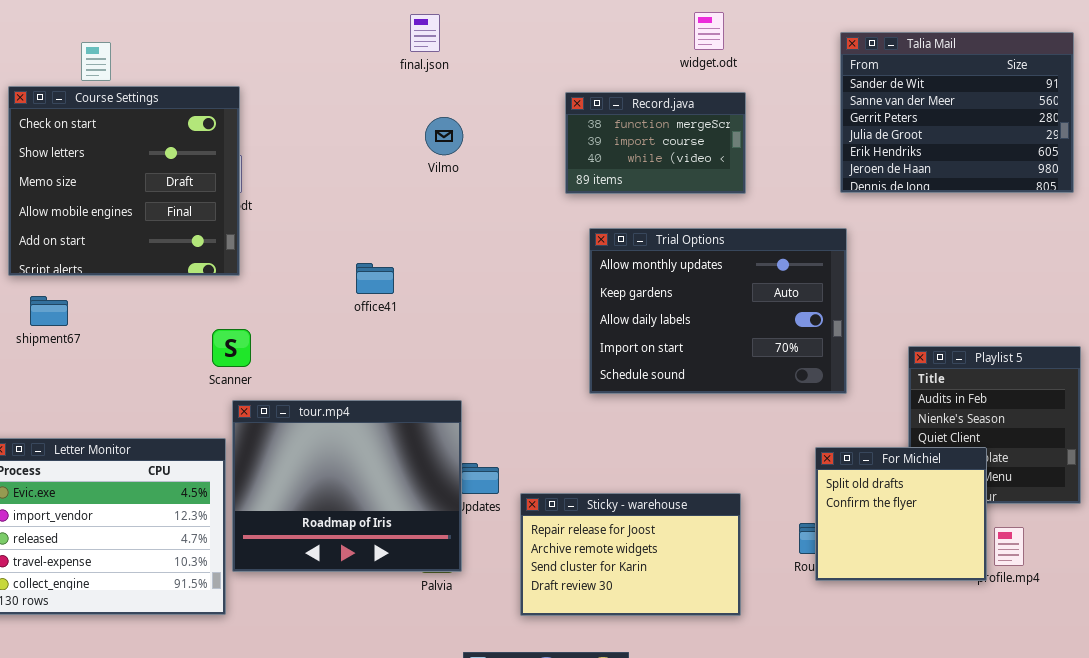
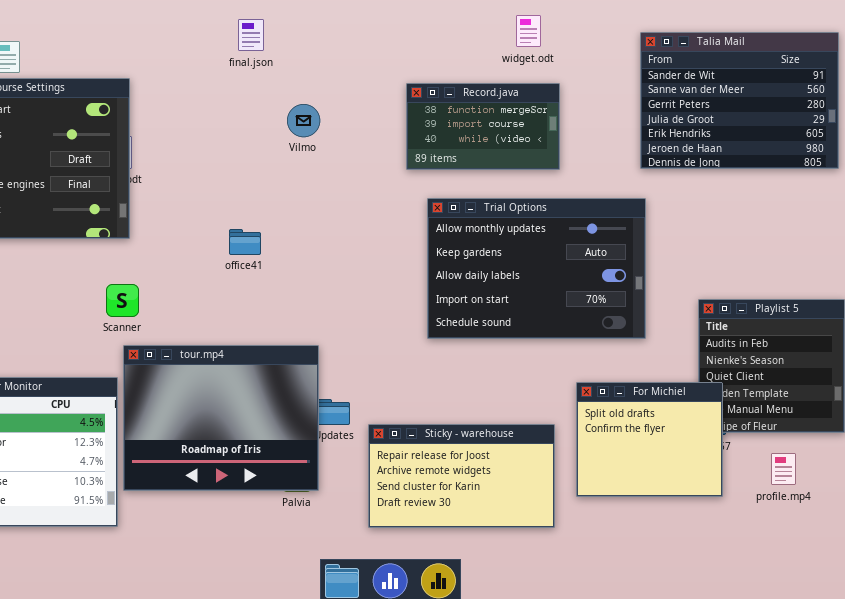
final.json: [410,14,440,52] -> [238,19,264,51], moved
For Michiel: [815,447,987,581] -> [576,382,723,497], moved

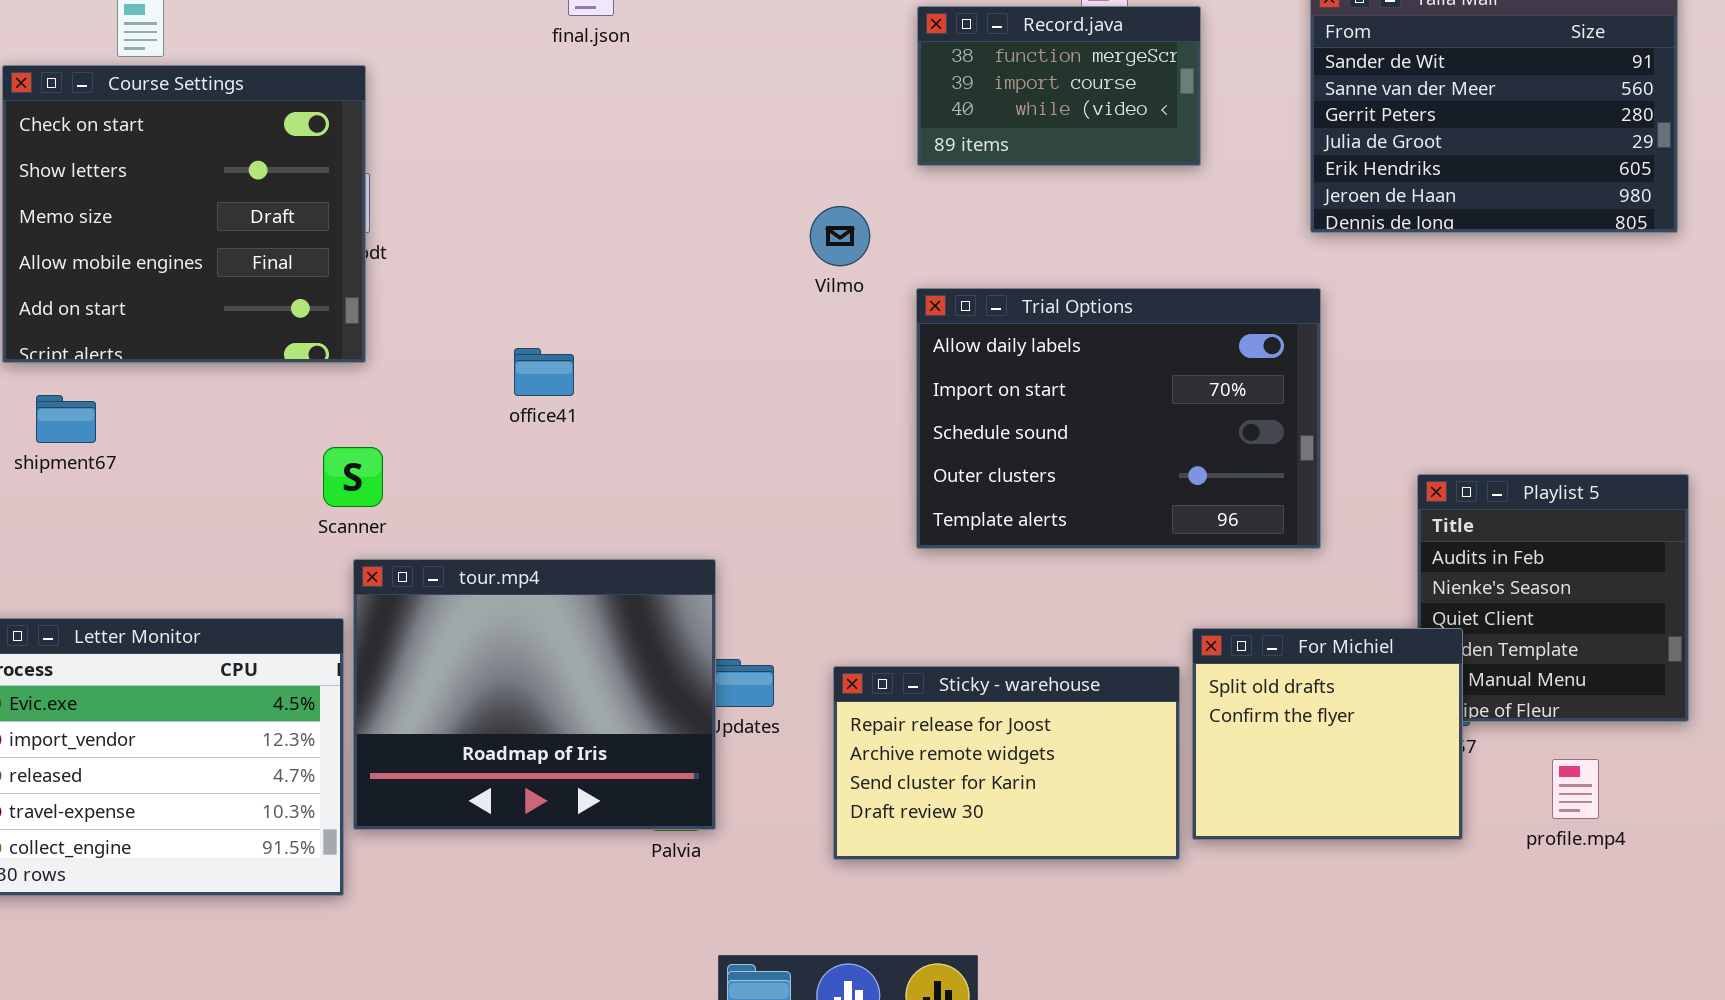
Record.java: [406,83,560,170] -> [917,6,1201,166], moved
Vilmo: [287,104,320,137] -> [810,206,870,266], moved
Trial Options: [427,198,646,339] -> [916,288,1321,549], scrolled down 2 rows
office41: [229,229,261,255] -> [514,348,574,396], moved
Sticky - warehouse: [368,424,555,528] -> [833,666,1180,860], moved

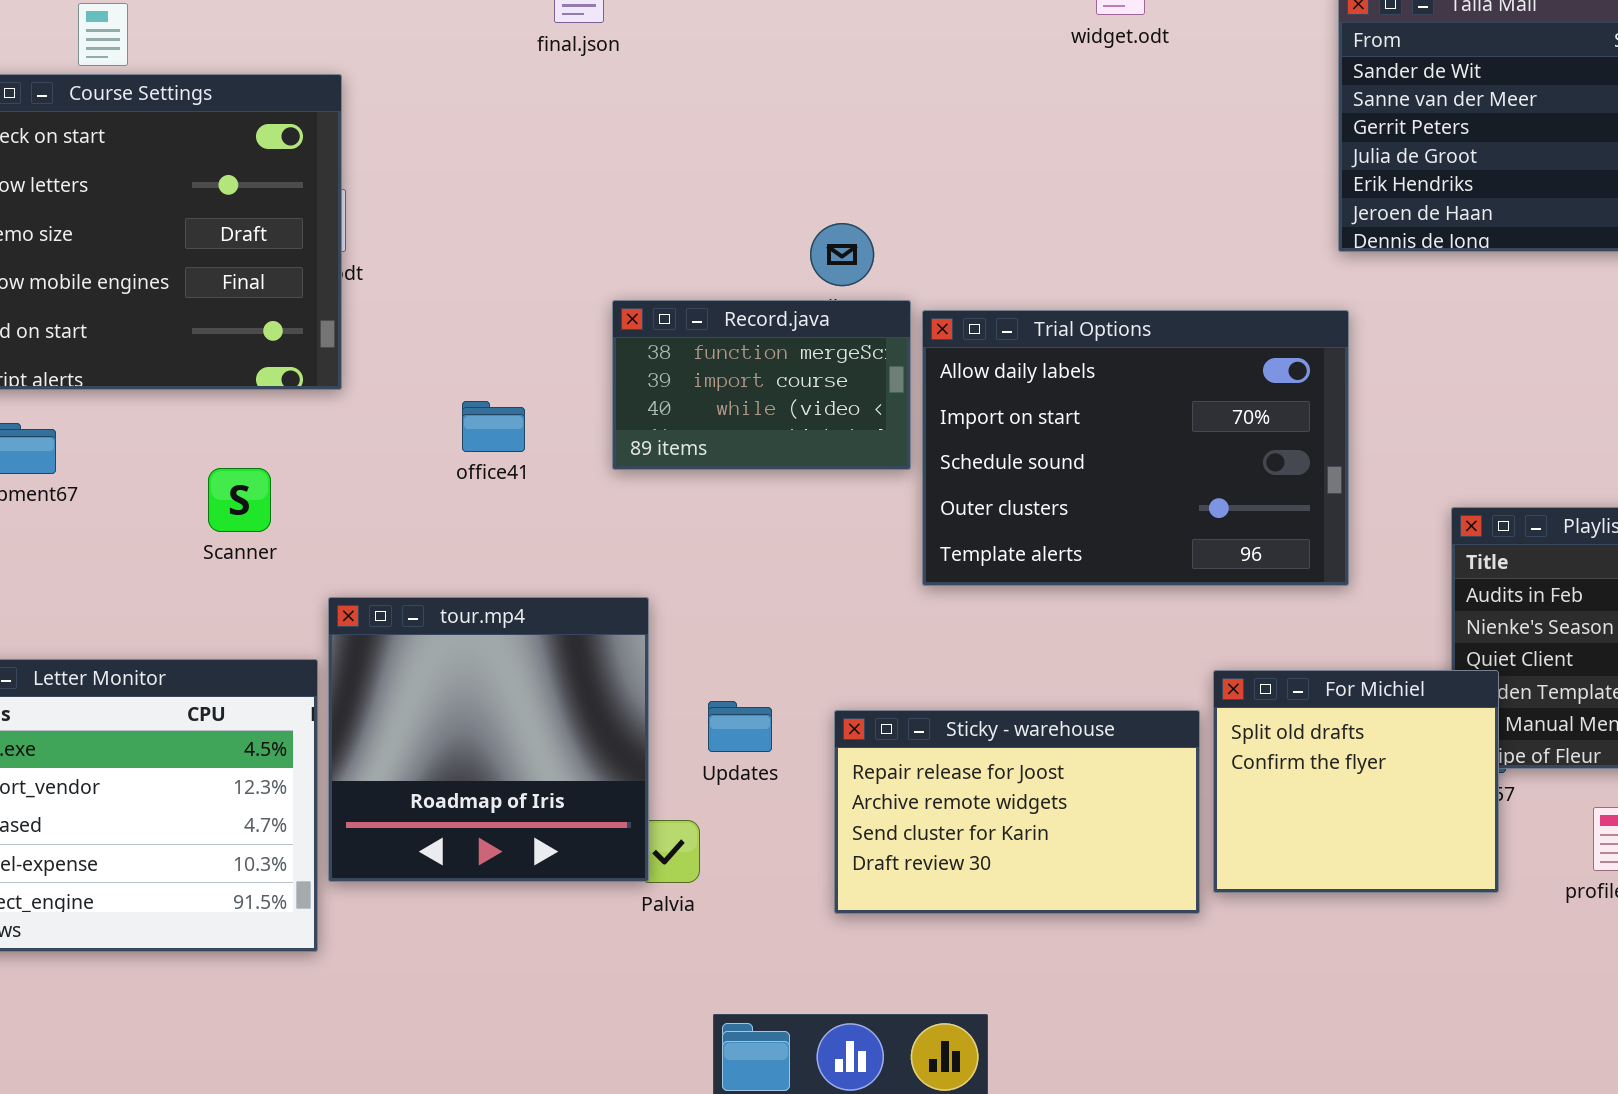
Record.java: [917,6,1201,166] -> [612,300,911,470], moved
office41: [514,348,574,396] -> [462,401,525,452], moved
Scanner: [323,447,383,507] -> [208,468,271,532], moved
tour.mp4: [353,559,716,830] -> [328,597,649,882], resized

